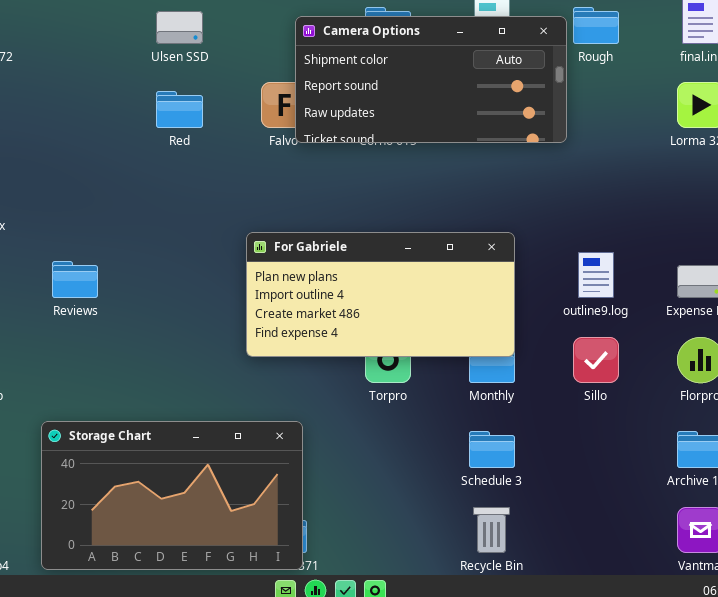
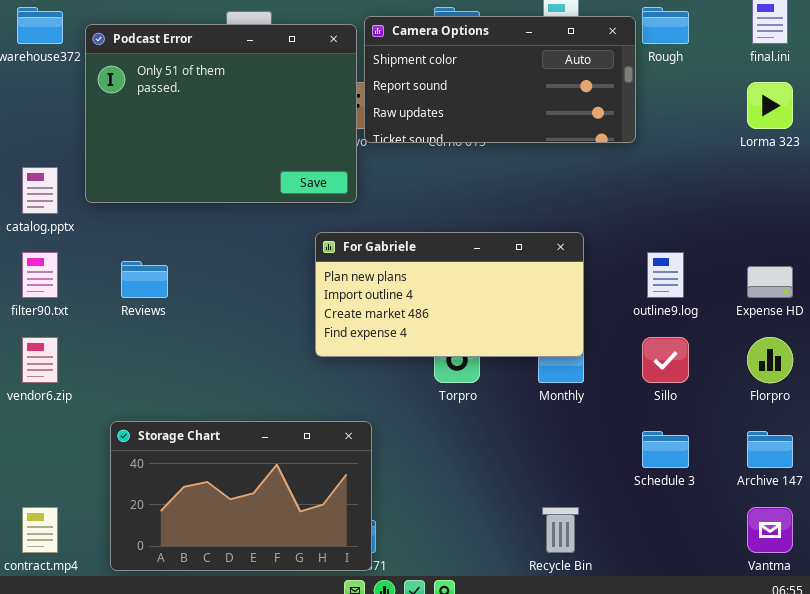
Podcast Error: none -> [85,24,357,203], opened
Schedule 3: [469,431,515,468] -> [642,431,689,468], moved

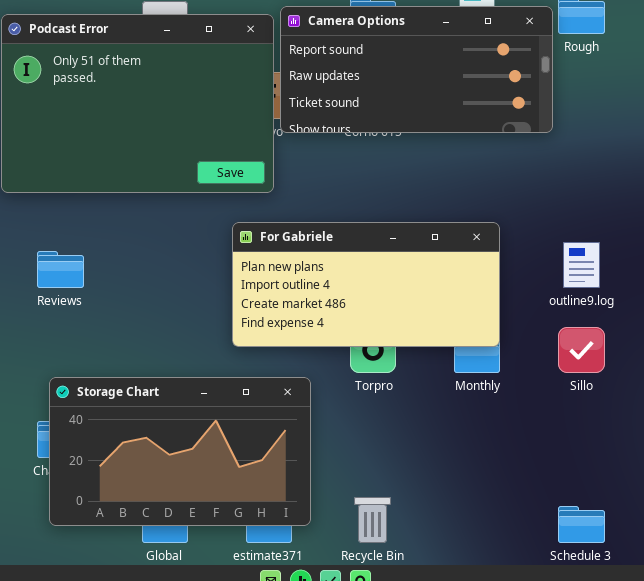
Camera Options: [364,16,636,143] -> [280,6,553,133], scrolled down 1 row
Storage Chart: [110,421,372,571] -> [49,377,311,526], moved
Schedule 3: [642,431,689,468] -> [558,506,605,543], moved
Recycle Bin: [542,507,579,553] -> [354,497,391,543], moved

